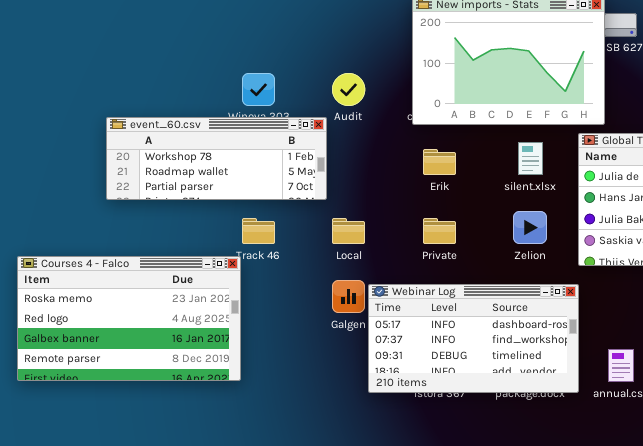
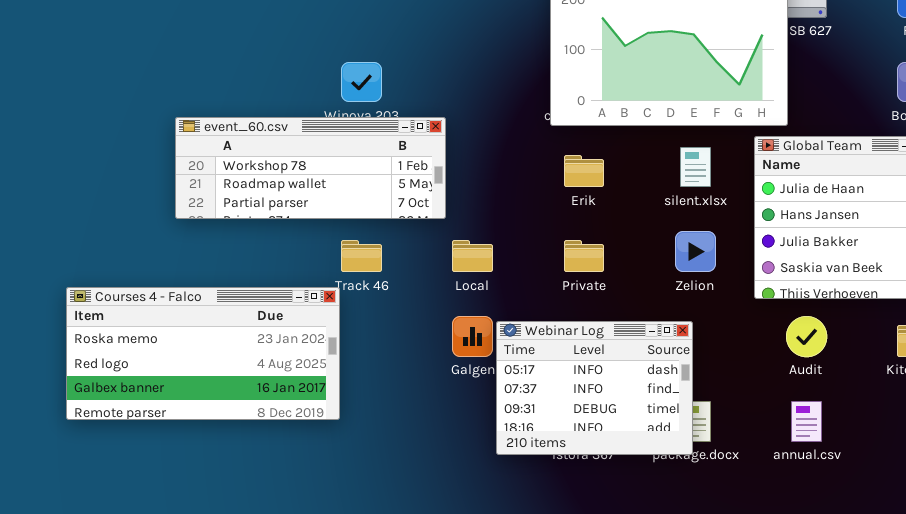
Audit: [332,73,365,106] -> [786,316,827,357], moved
Courses 4 - Falco: [17,256,241,381] -> [66,287,340,420], resized
Webinar Log: [368,284,579,393] -> [496,321,693,455], resized

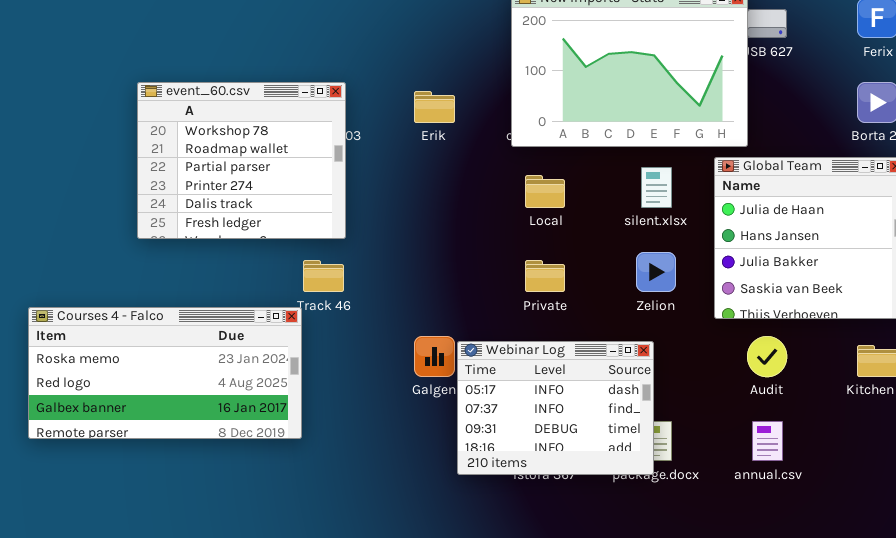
event_60.csv: [175,117,446,219] -> [137,82,346,239], resized
Erik: [564,155,604,187] -> [414,91,455,123], moved
Local: [452,240,493,272] -> [525,175,565,208], moved

